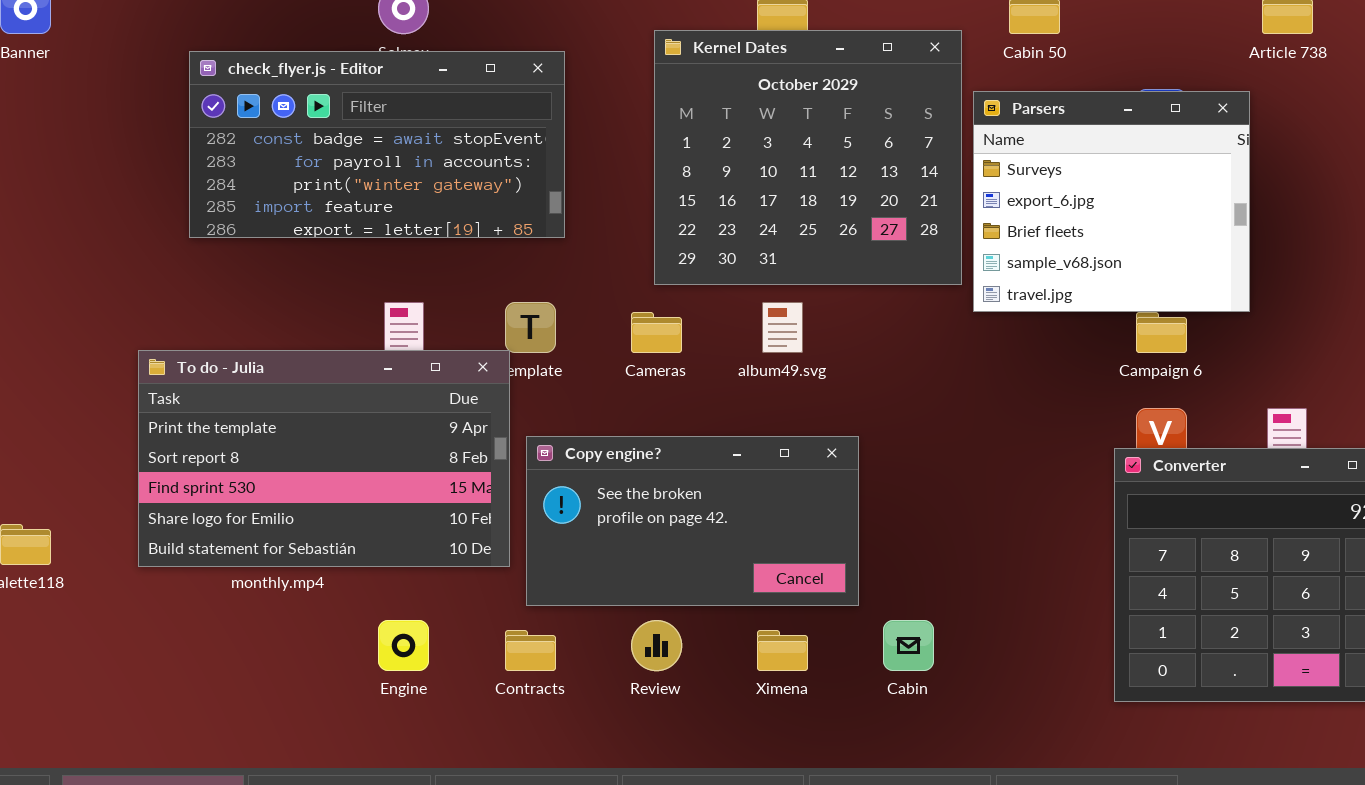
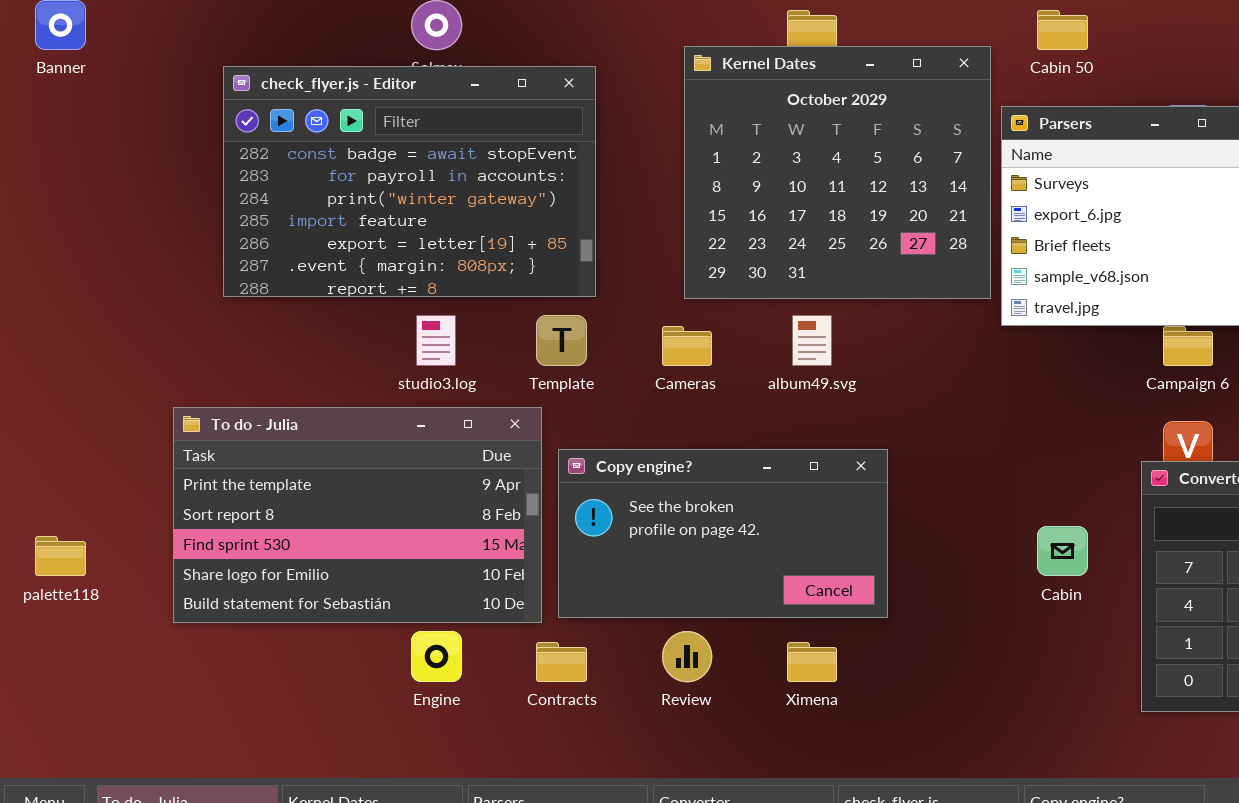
check_flyer.js - Editor: [189,51,565,238] -> [223,66,596,297], resized
To do - Julia: [138,350,510,567] -> [173,407,542,623], moved
Cabin: [883,620,934,671] -> [1037,526,1088,576], moved

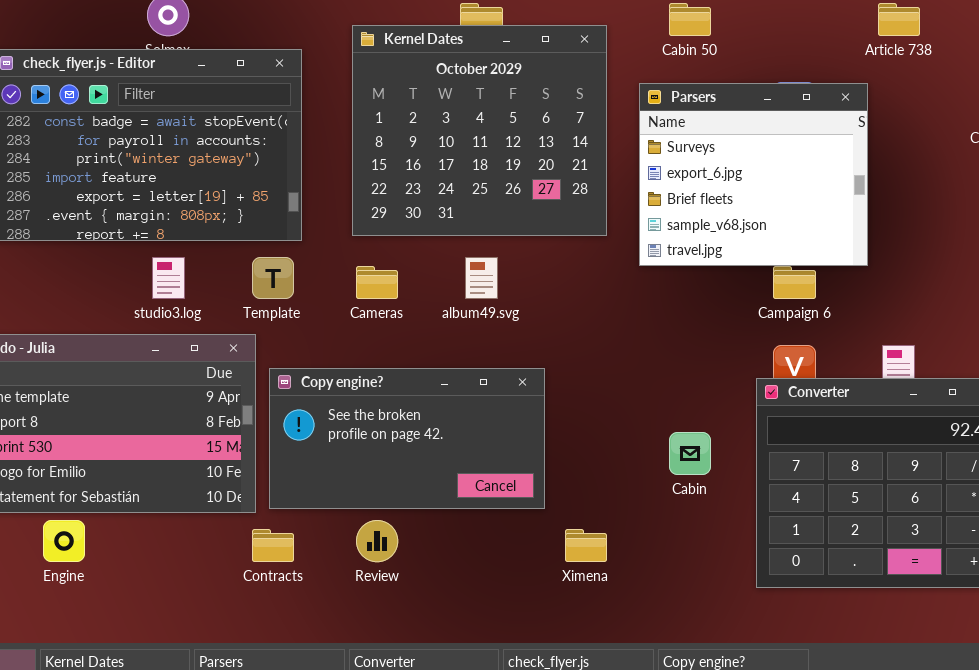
Kernel Dates: [684,46,991,299] -> [352,25,607,236], moved
Engine: [411,631,462,682] -> [43,520,85,562], moved
Ximena: [787,642,837,682] -> [565,529,607,562], moved

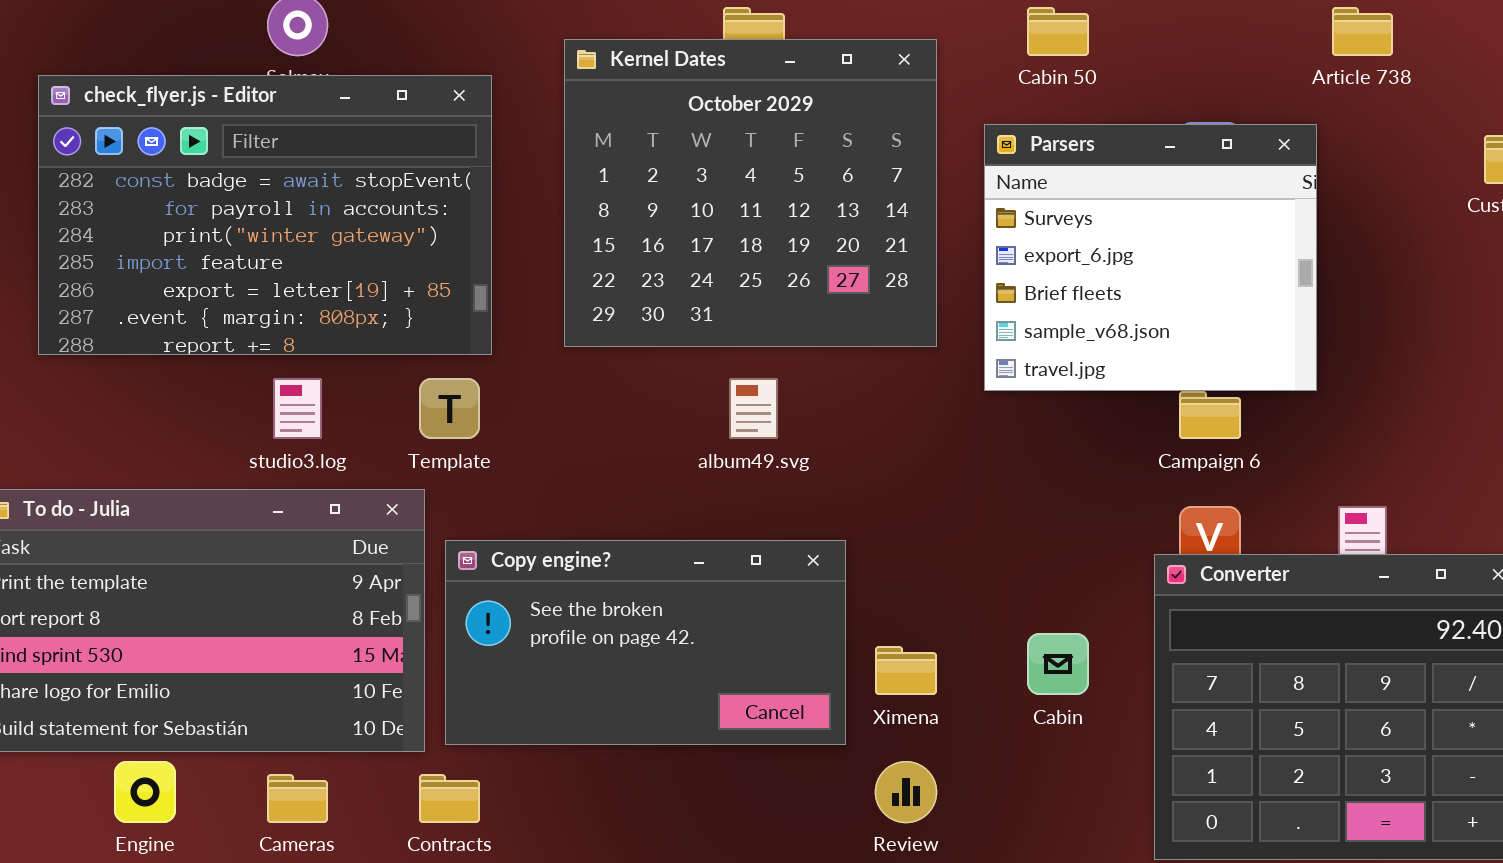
Cameras: [356,266,398,299] -> [267,774,328,823], moved
Review: [356,520,398,562] -> [875,761,937,823], moved
Ximena: [565,529,607,562] -> [875,646,937,695], moved

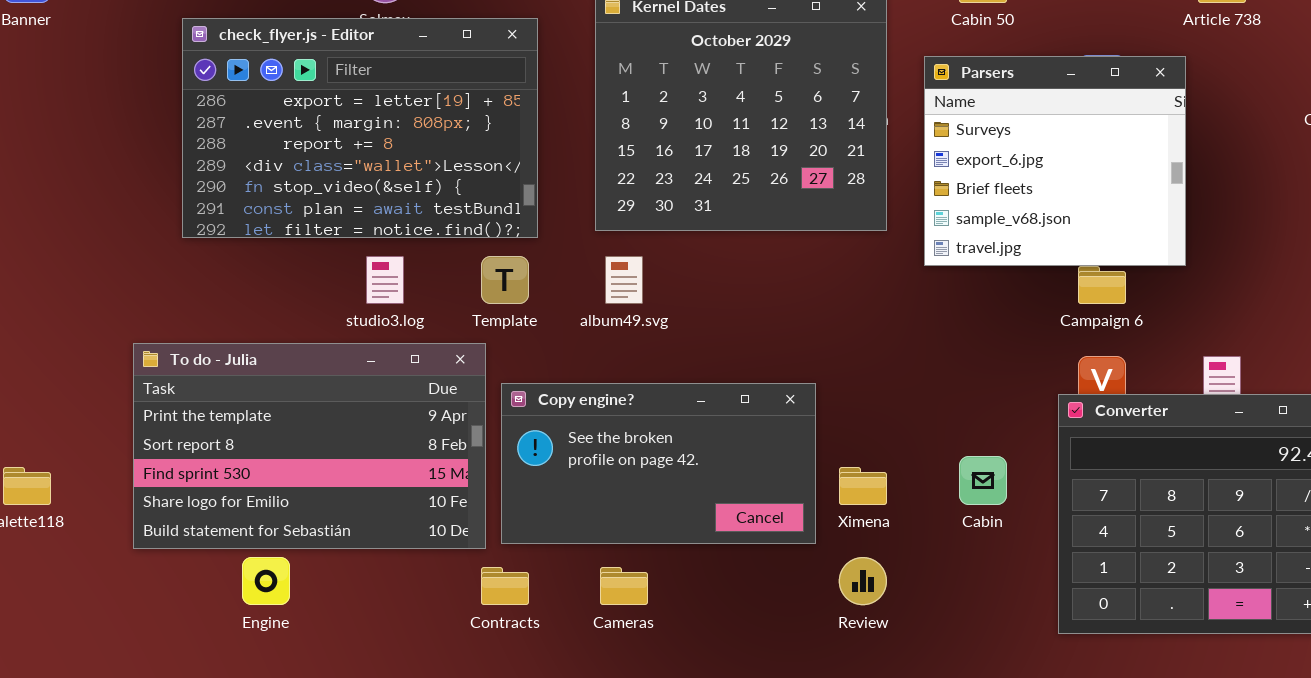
check_flyer.js - Editor: [38,75,492,355] -> [182,18,538,238], scrolled down 4 rows
album49.svg: [729,378,778,439] -> [605,256,643,304], moved
Cameras: [267,774,328,823] -> [600,567,648,605], moved

